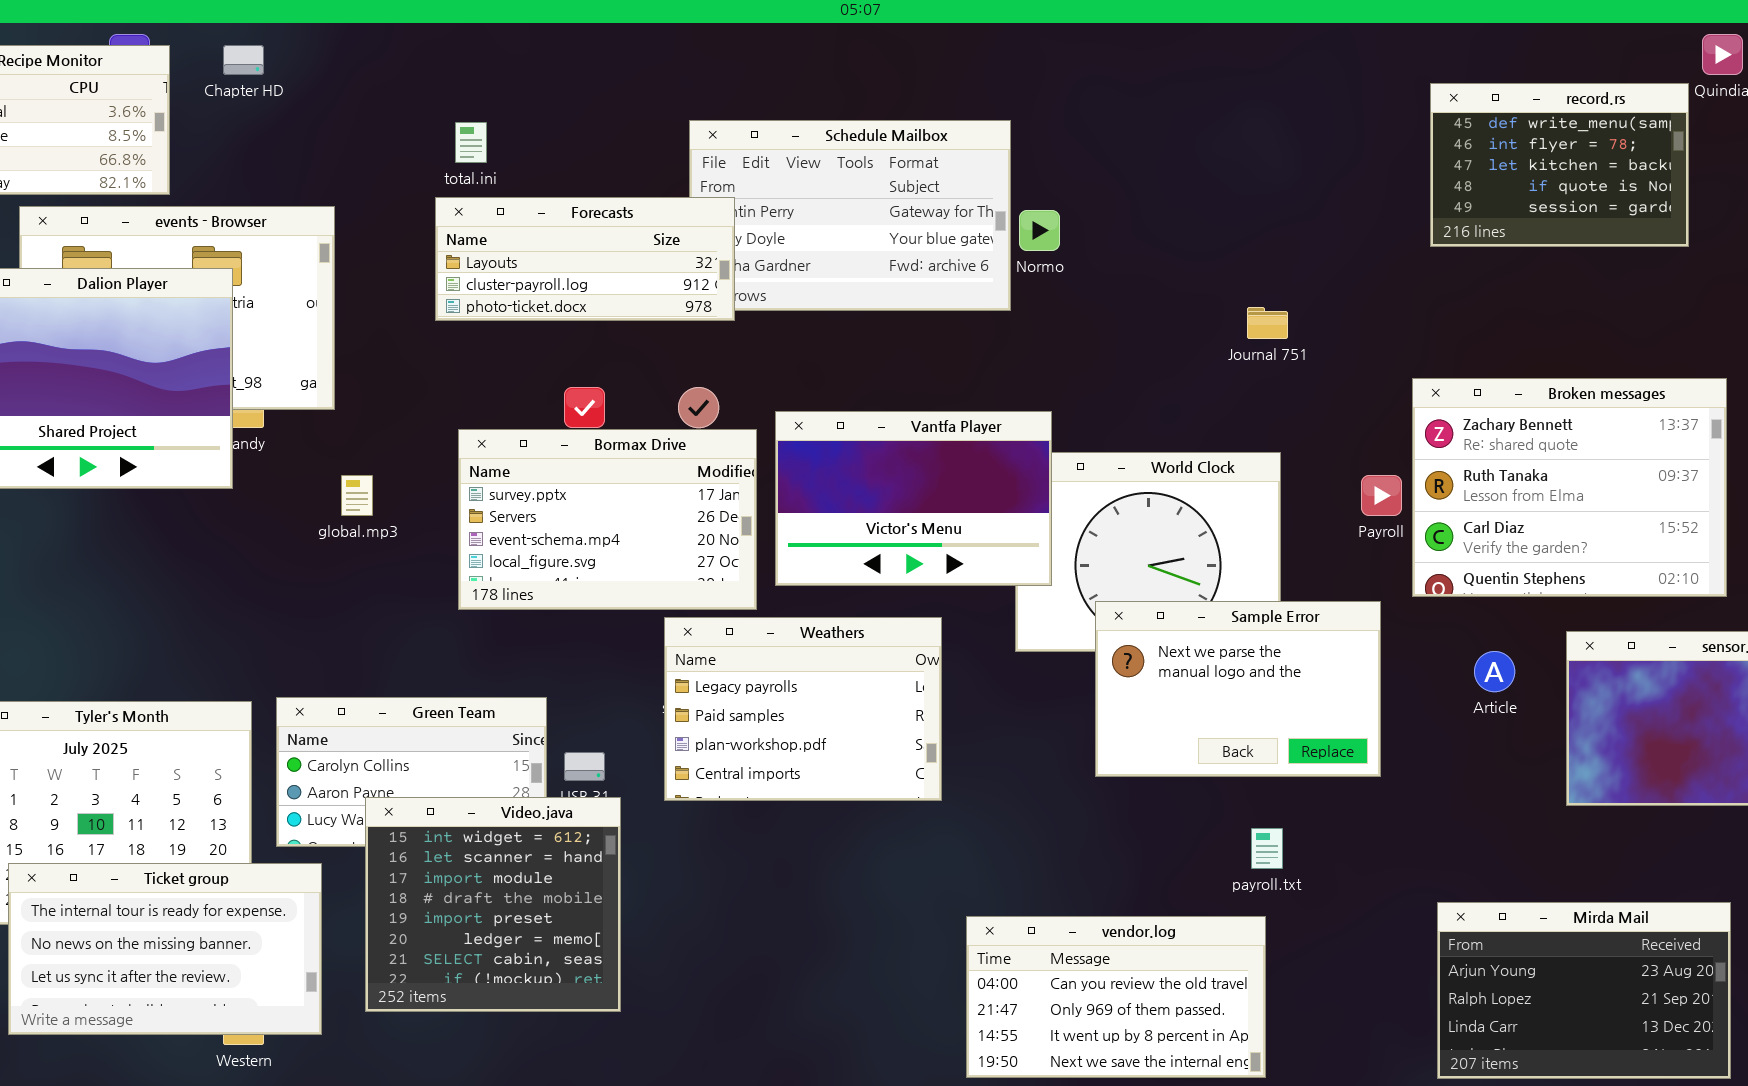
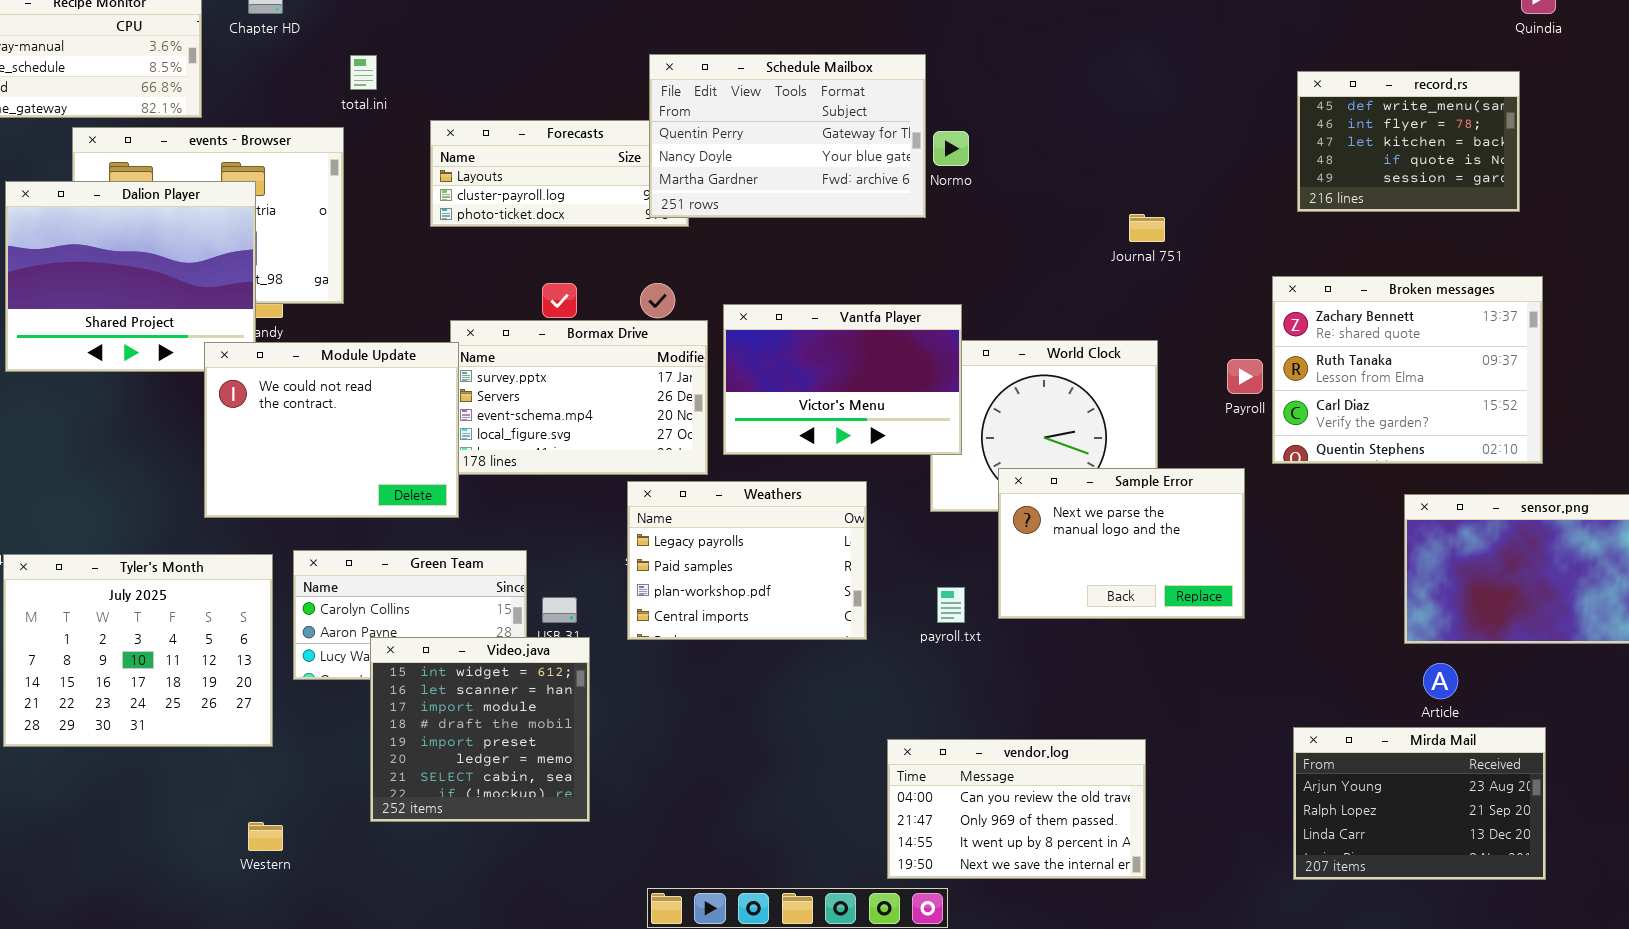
record.rs: [1430,83,1689,247] -> [1297,71,1520,212], moved
Schedule Mailbox: [689,120,1011,311] -> [649,54,926,218], raised
total.ini: [455,122,487,163] -> [350,55,377,90], moved
Module Update: none -> [204,342,459,518], opened
Article: [1474,651,1515,692] -> [1423,663,1458,699], moved
payroll.txt: [1251,828,1283,869] -> [937,587,965,623], moved
Ticket group: [8,863,322,1035] -> none, closed

